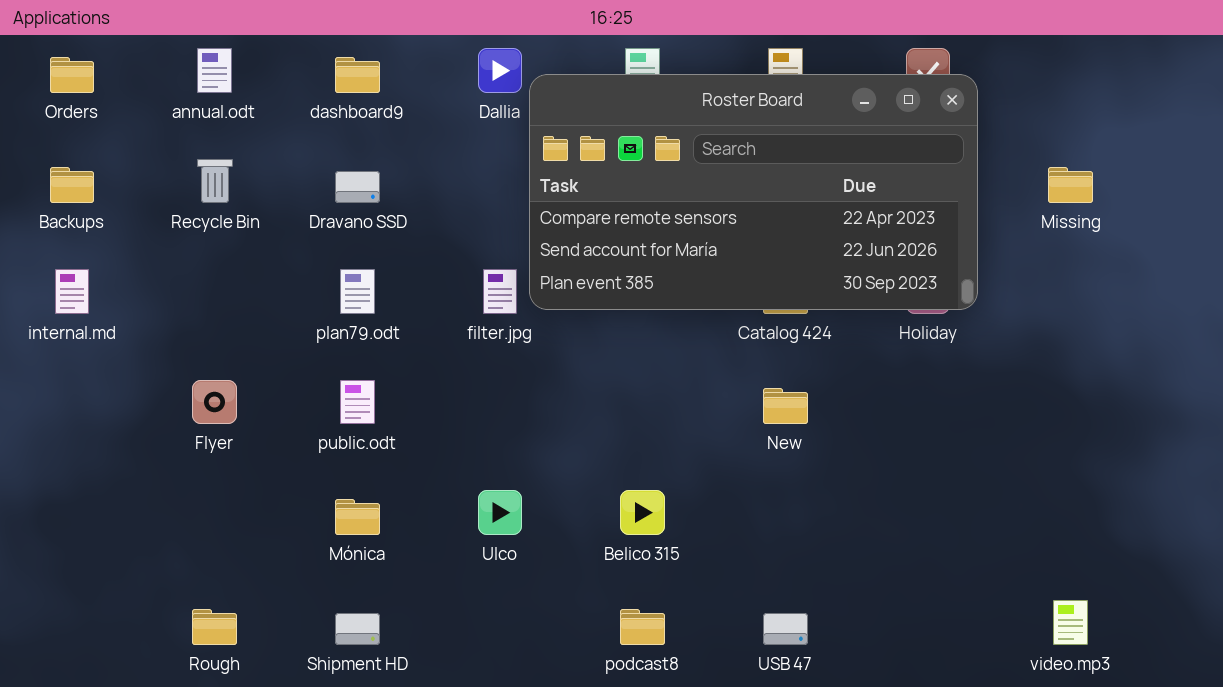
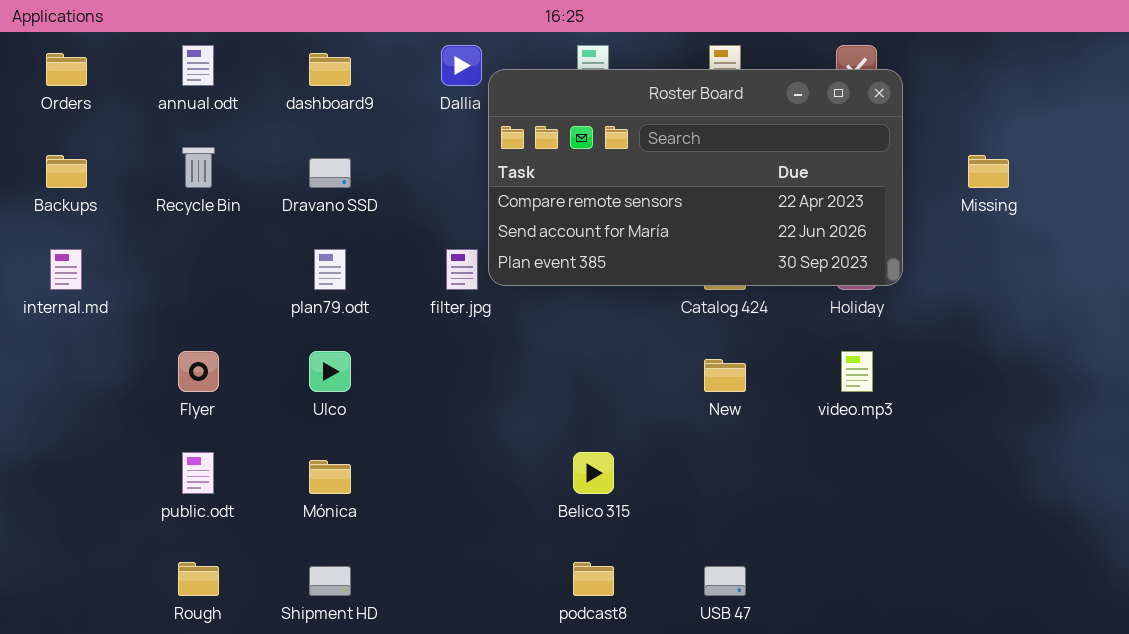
public.odt: [340,380,375,424] -> [182,452,214,494], moved
Ulco: [478,490,522,535] -> [309,351,351,392], moved
video.mp3: [1053,600,1088,645] -> [841,351,873,392], moved

